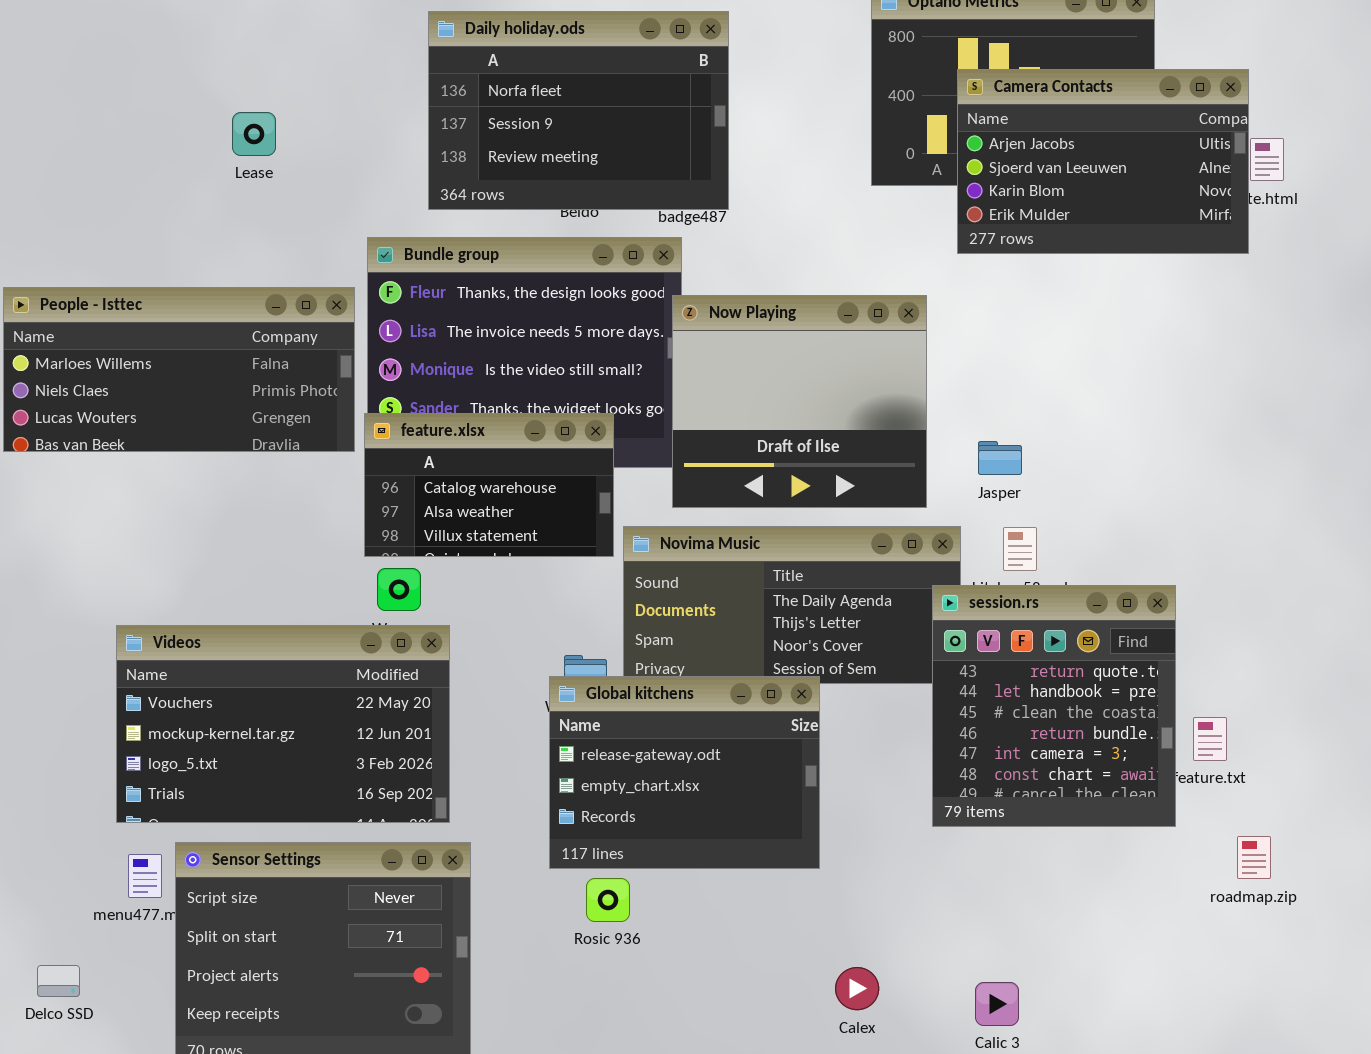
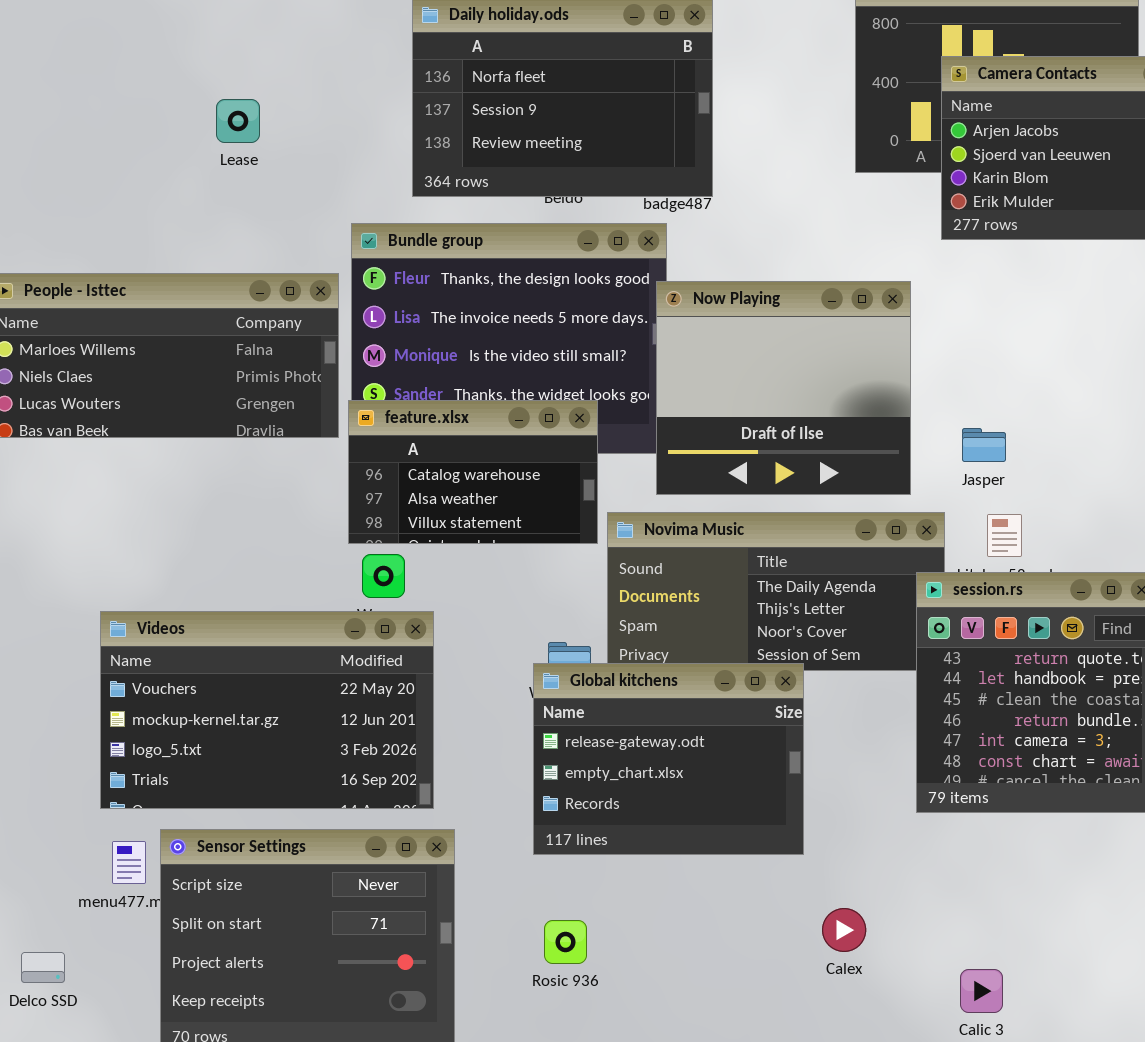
Rosic 936: [586,878,630,922] -> [544,920,587,964], moved
Calex: [835,967,879,1010] -> [822,908,866,952], moved

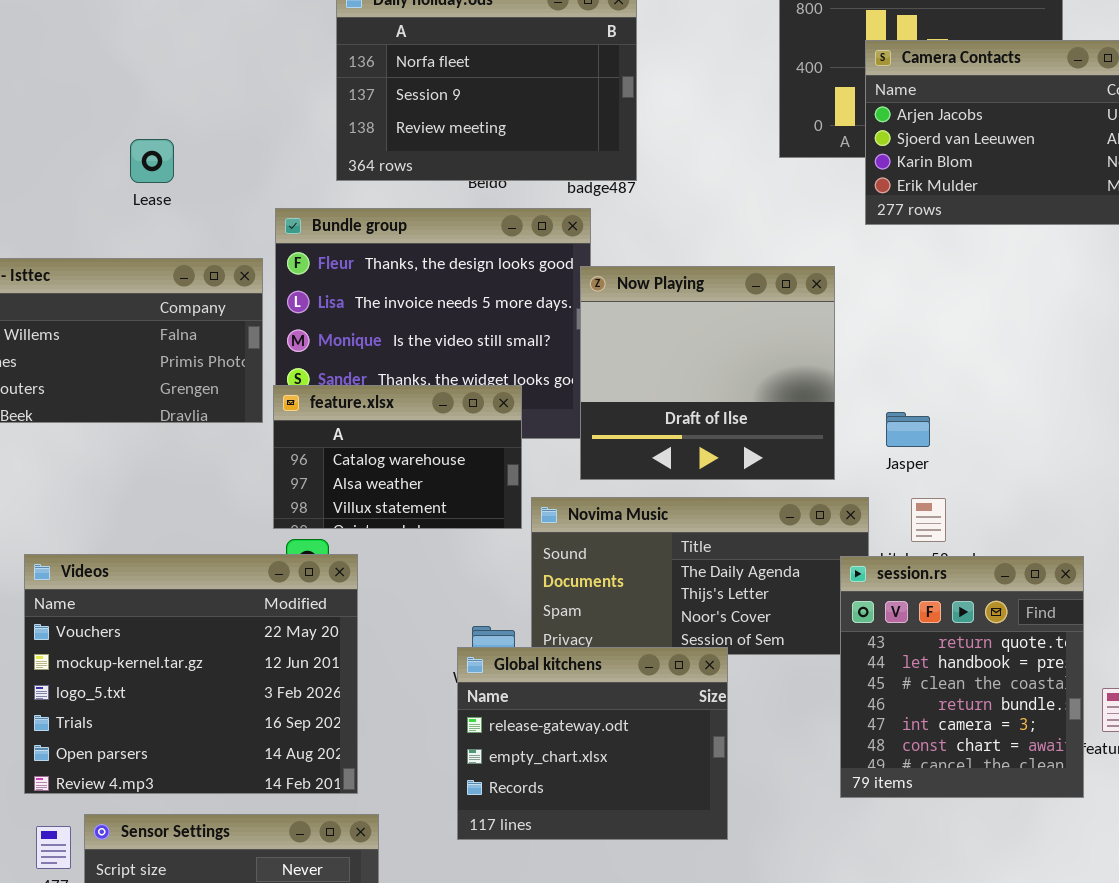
Lease: [216,99,260,143] -> [130,139,174,183], moved
Videos: [100,611,434,809] -> [24,554,358,794], resized

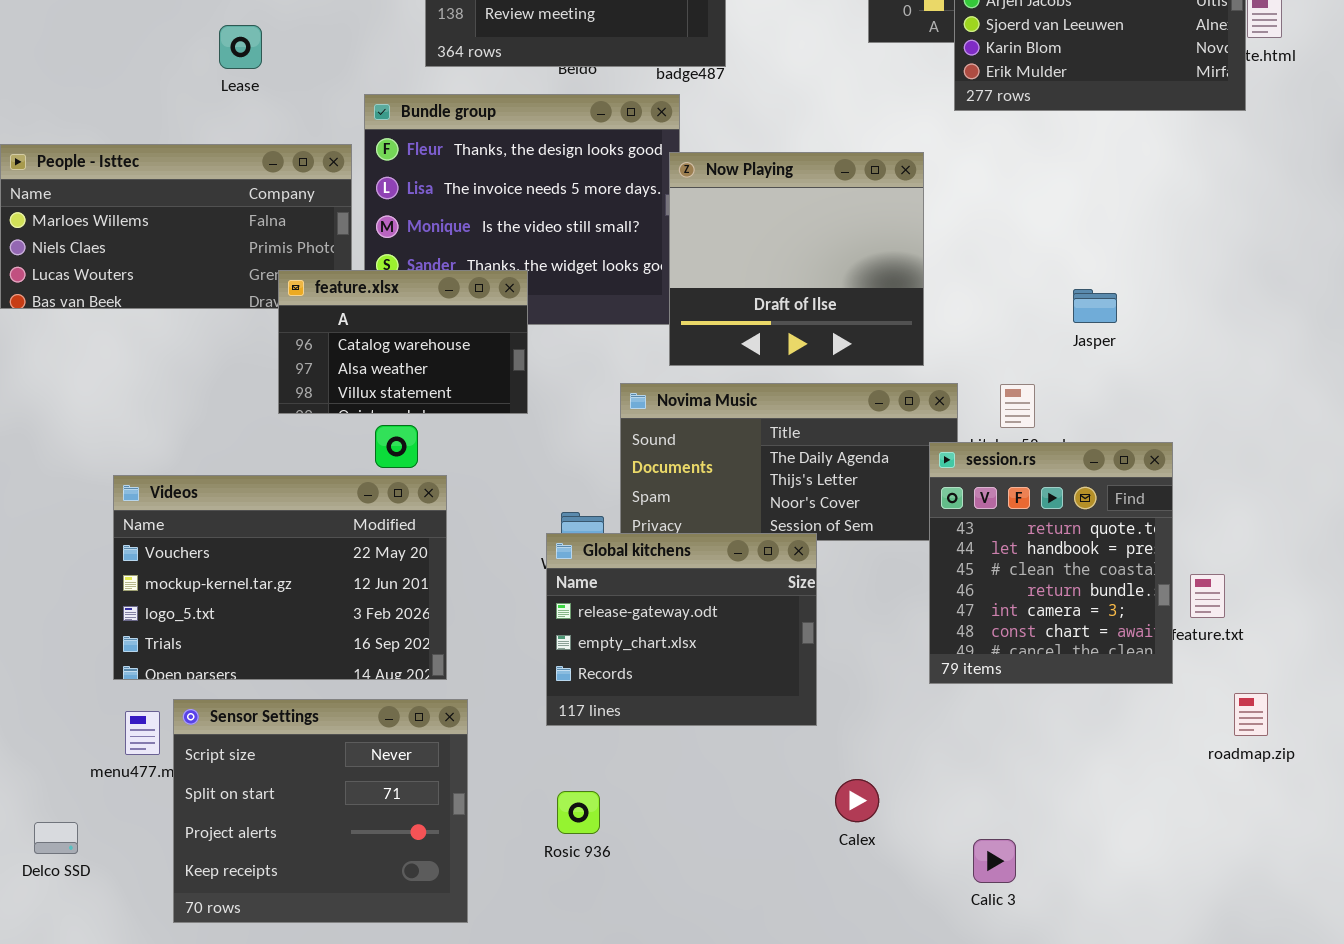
feature.xlsx: [273,385,522,529] -> [278,270,528,414], moved
Jasper: [886,412,930,447] -> [1073,289,1117,323], moved
Videos: [24,554,358,794] -> [113,475,447,680], resized

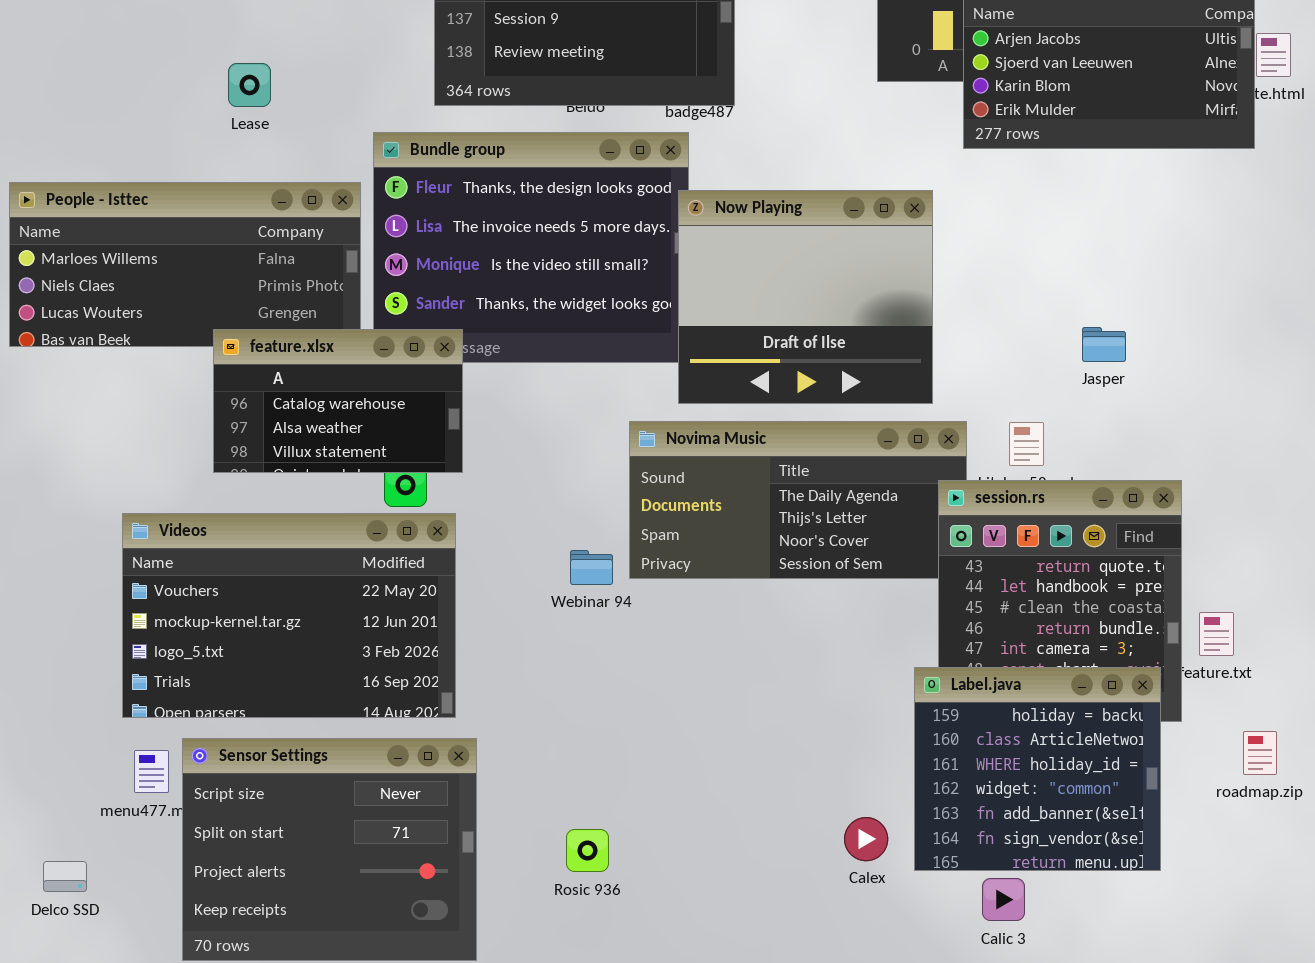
feature.xlsx: [278,270,528,414] -> [213,329,463,473], moved
Global kitchens: [546,533,817,726] -> none, closed
Label.java: none -> [914,667,1161,871], opened

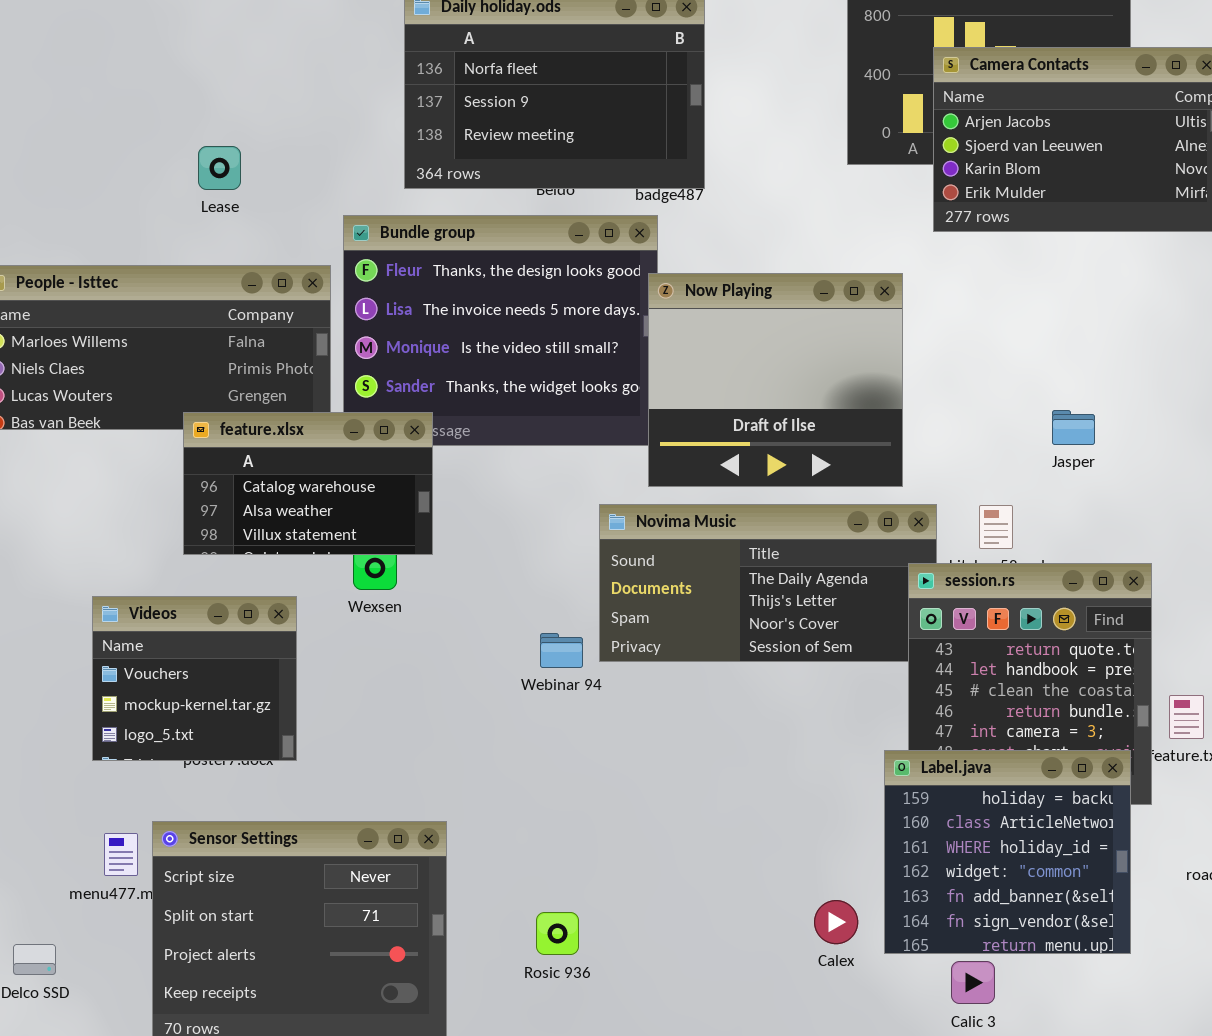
Videos: [122,513,456,718] -> [92,596,297,761], resized

